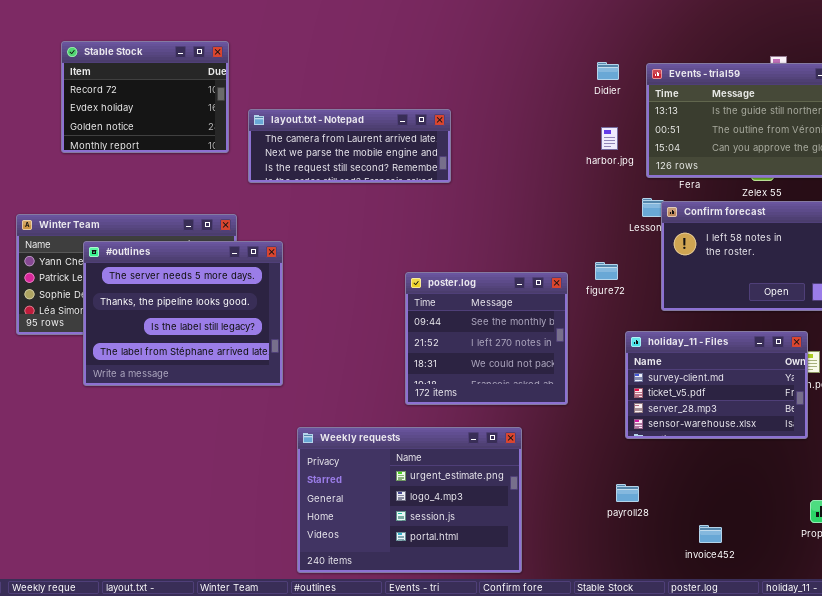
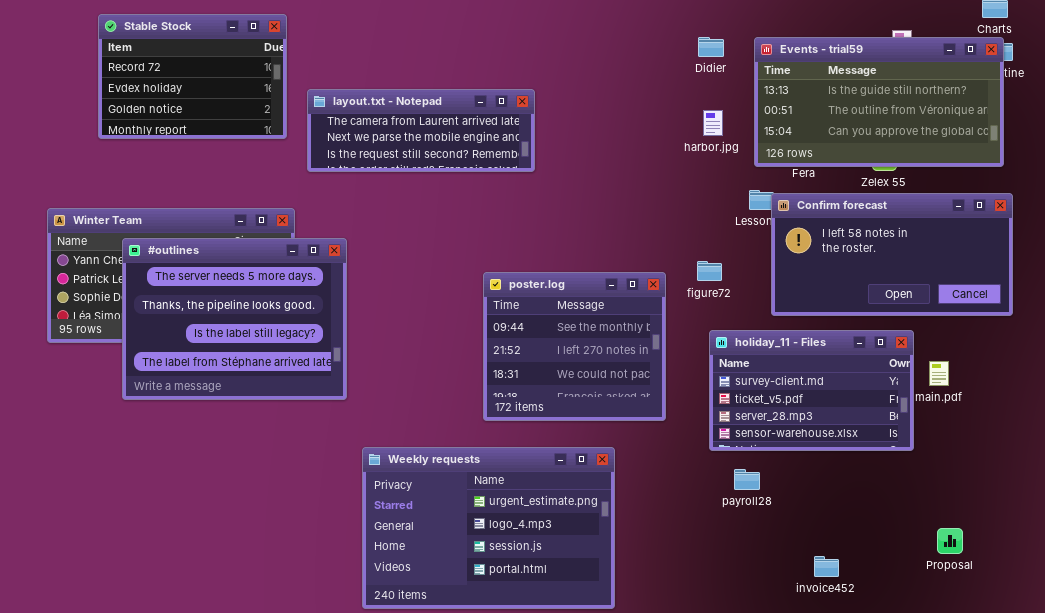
holiday_11 - Files: [625,331,808,439] -> [709,330,914,451], moved
payroll28: [616,484,639,502] -> [734,469,760,490], moved

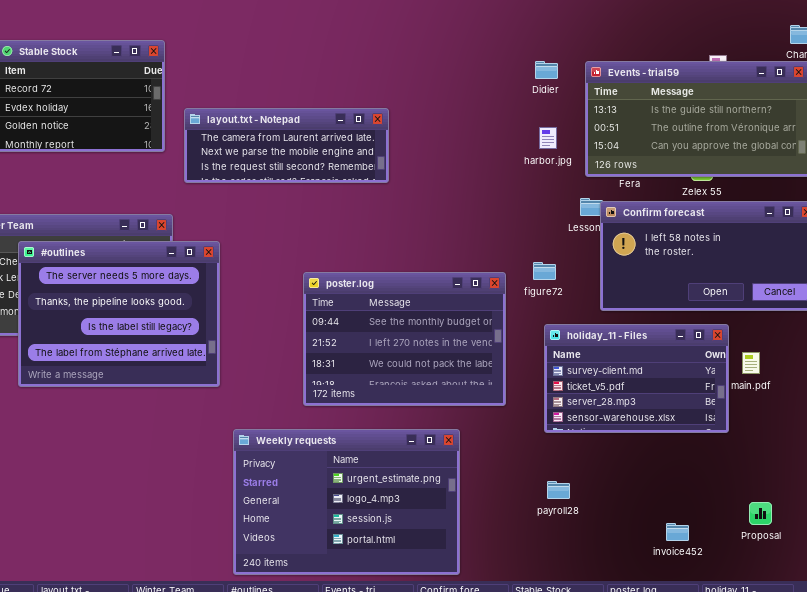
poster.log: [483,272,666,421] -> [303,272,506,406], resized
payroll28: [734,469,760,490] -> [547,481,570,499], moved
invoice452: [814,556,839,577] -> [666,523,689,541], moved

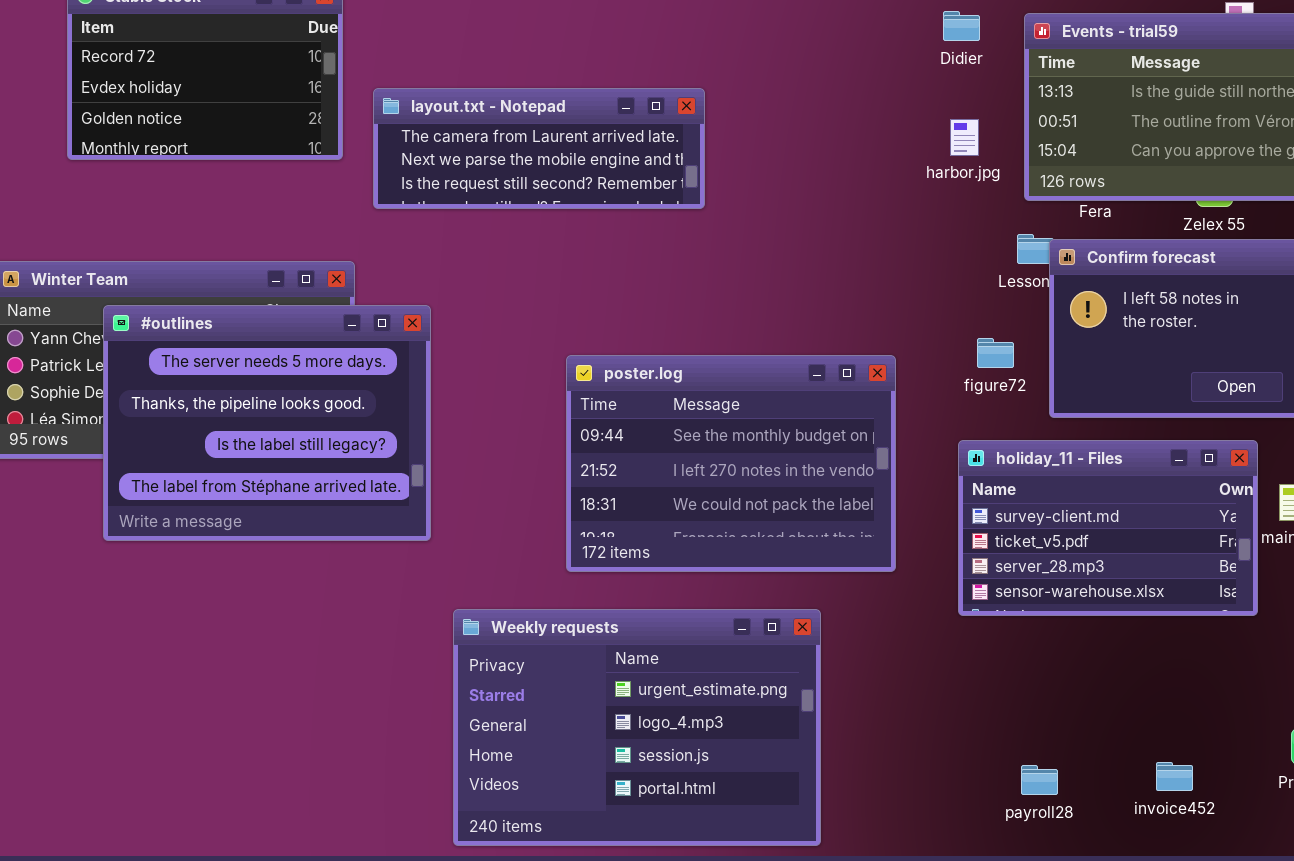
figure72: [533,262,556,280] -> [977,338,1014,368], moved
payroll28: [547,481,570,499] -> [1021,765,1058,795], moved

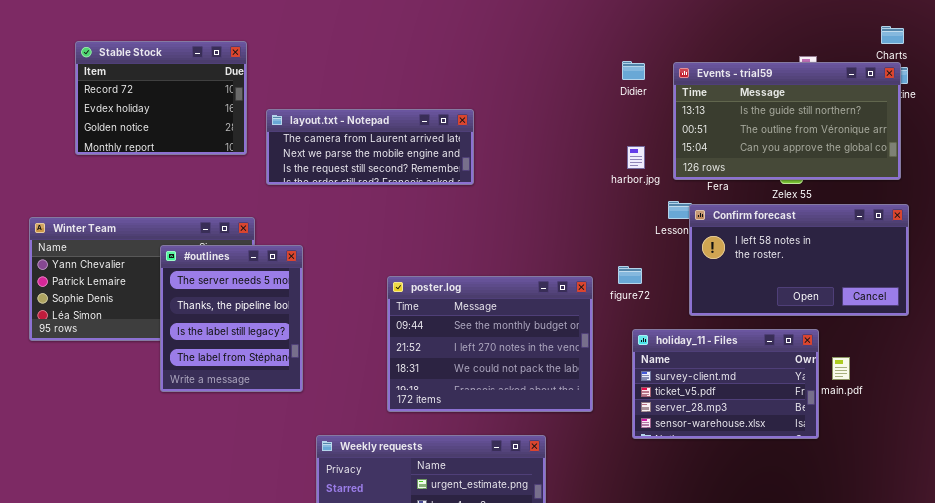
harbor.jpg: [950,119,979,156] -> [627,146,645,169], moved
#outlines: [103,305,431,541] -> [160,245,303,392], resized
figure72: [977,338,1014,368] -> [618,266,642,284], moved

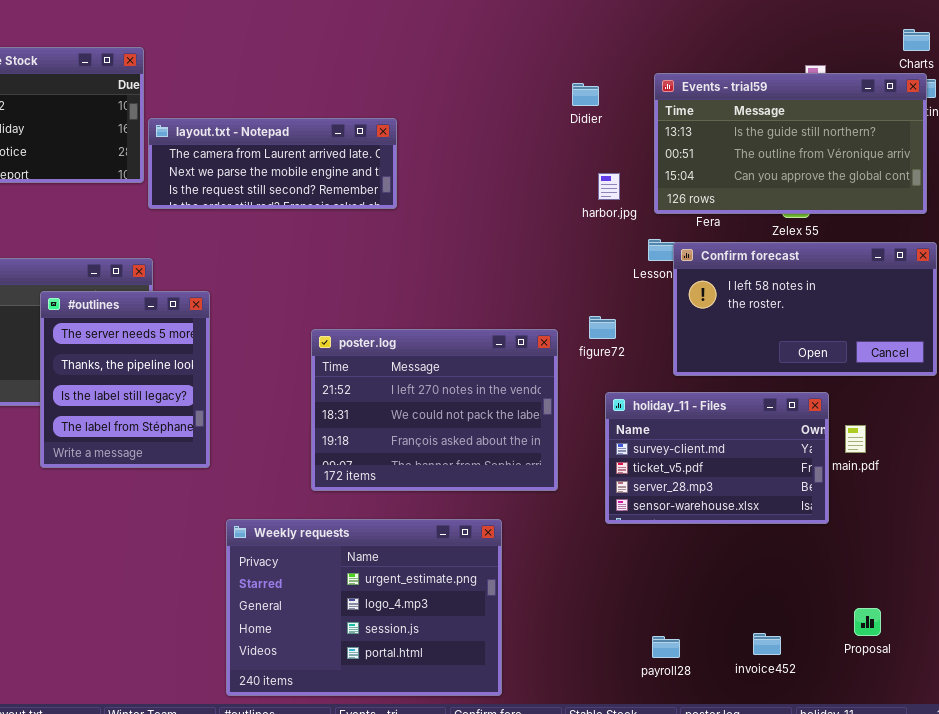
Didier: [622,61,645,80] -> [572,83,599,106], moved
layout.txt - Notepad: [266,109,474,185] -> [148,118,397,209], moved
poster.log: [387,276,593,412] -> [311,329,558,491], scrolled down 1 row

